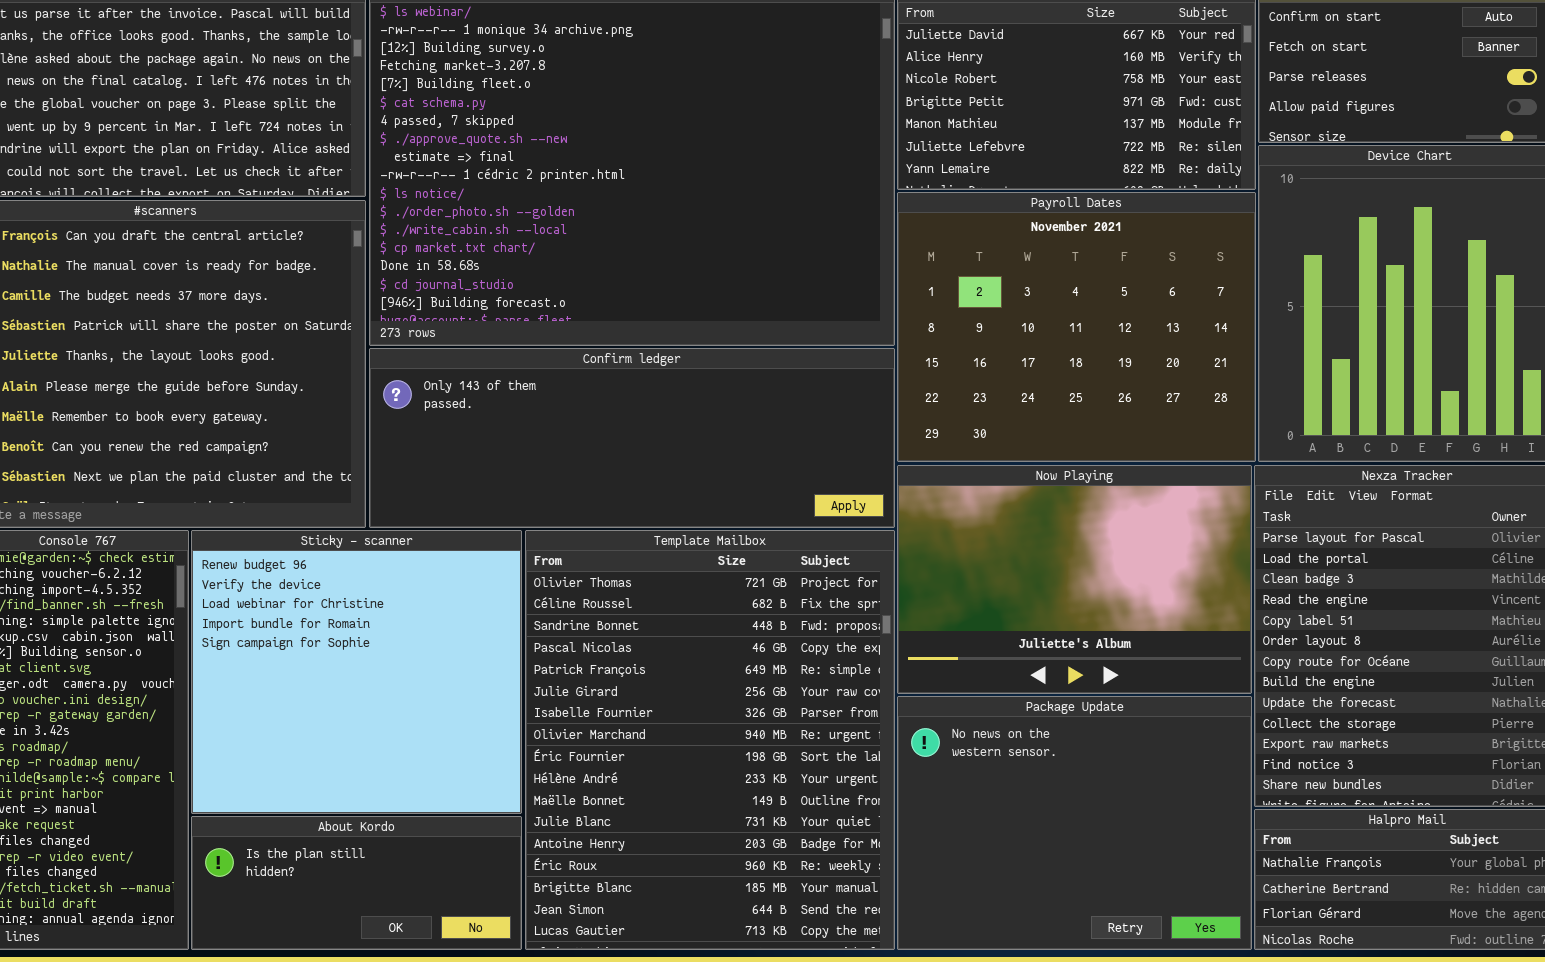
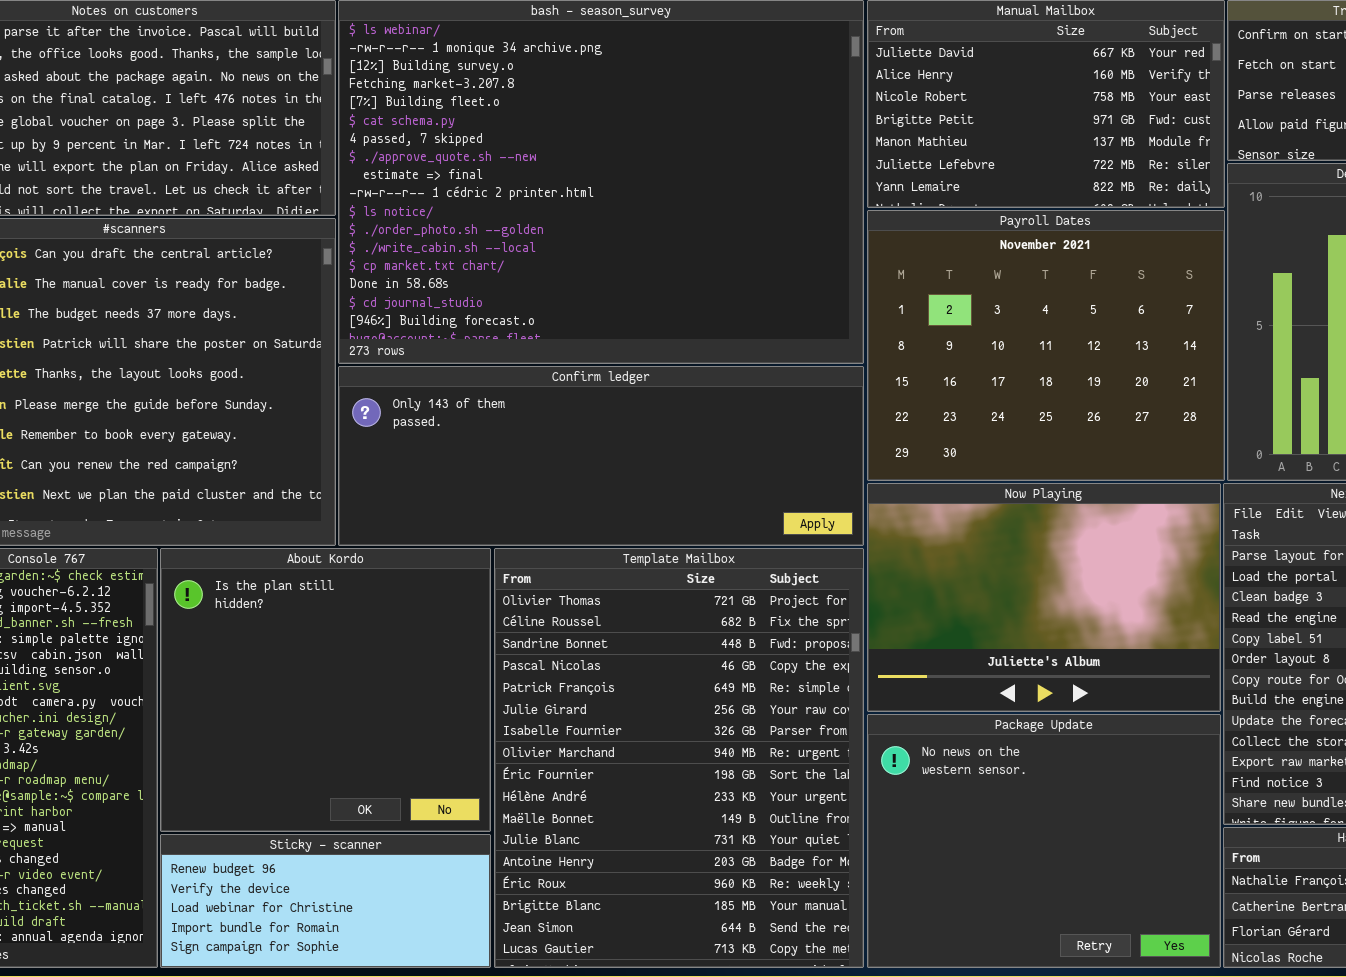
Sticky - scanner: [191,530,522,814] -> [160,834,491,968], moved, resized
About Kordo: [191,816,522,950] -> [160,548,491,832], moved, resized

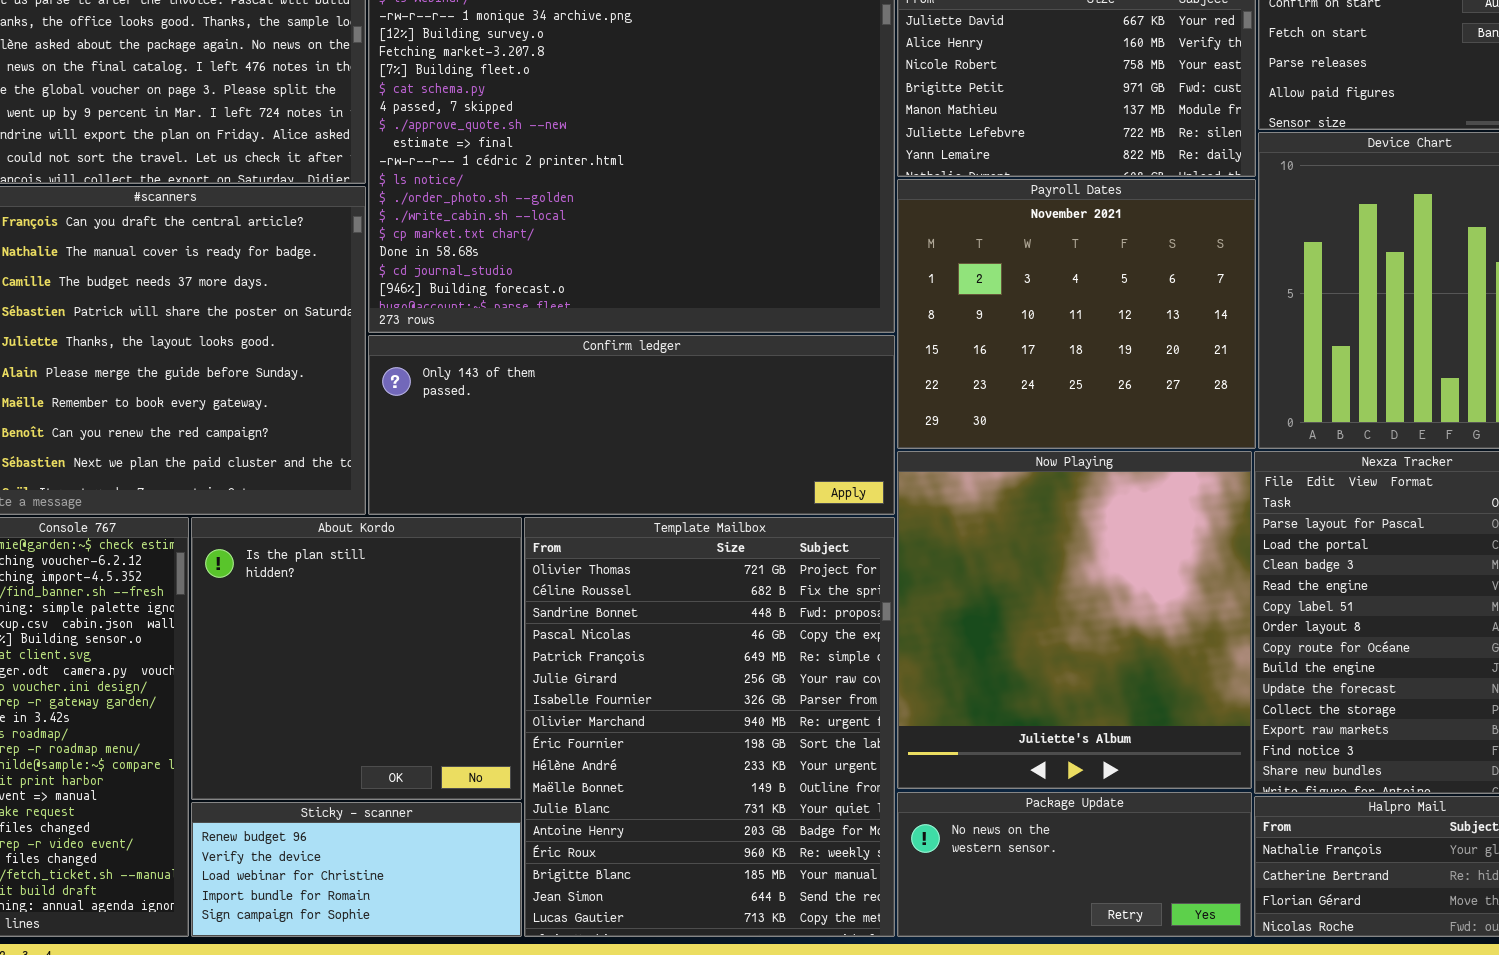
Now Playing: [867,483,1221,712] -> [897,451,1252,789], resized
Package Update: [867,714,1221,968] -> [897,792,1252,937], resized

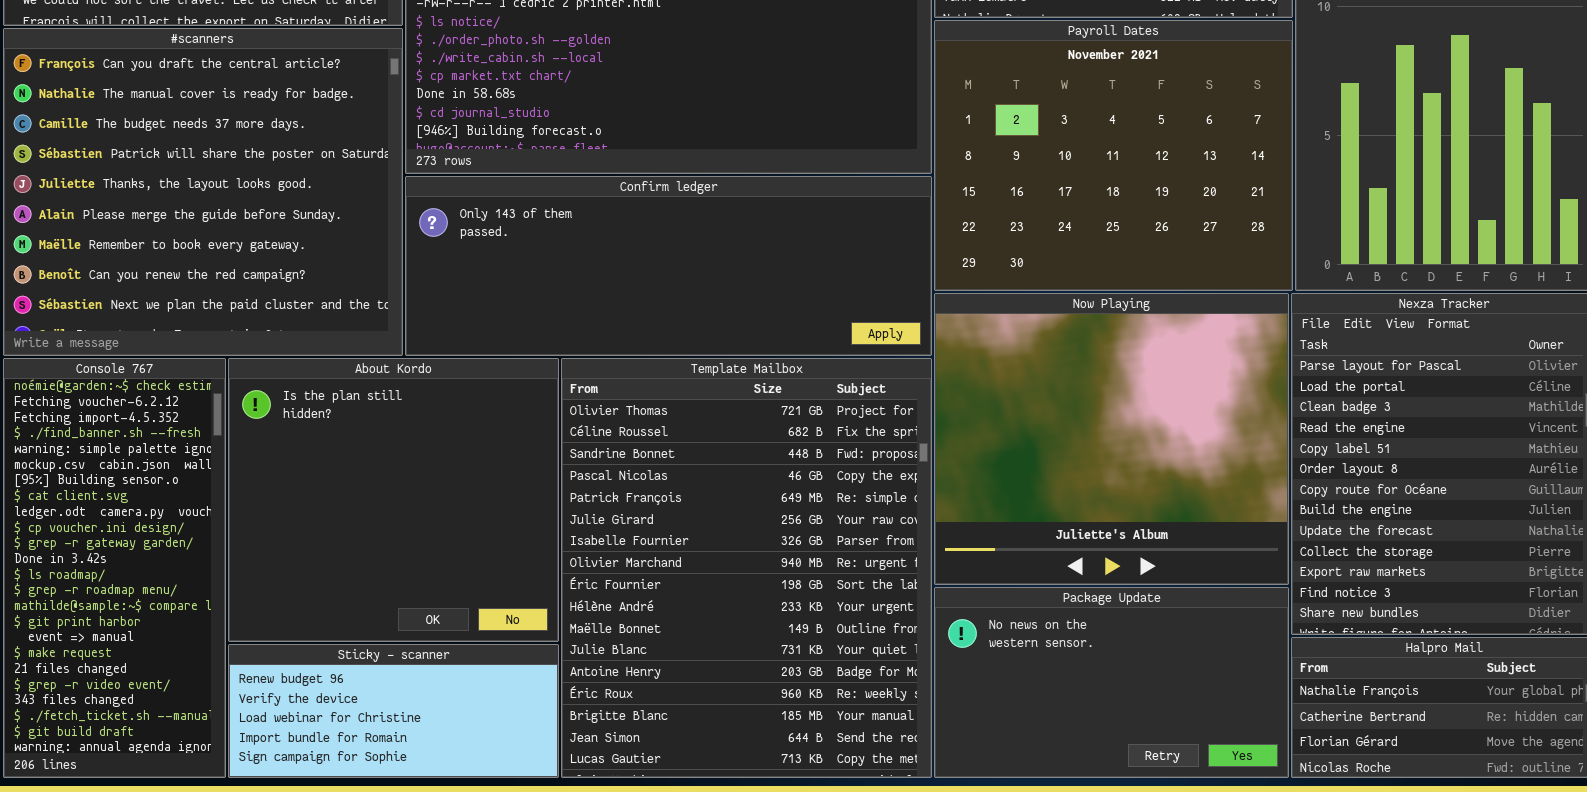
Now Playing: [897,451,1252,789] -> [934,293,1289,585], resized
Package Update: [897,792,1252,937] -> [934,587,1289,778], resized

